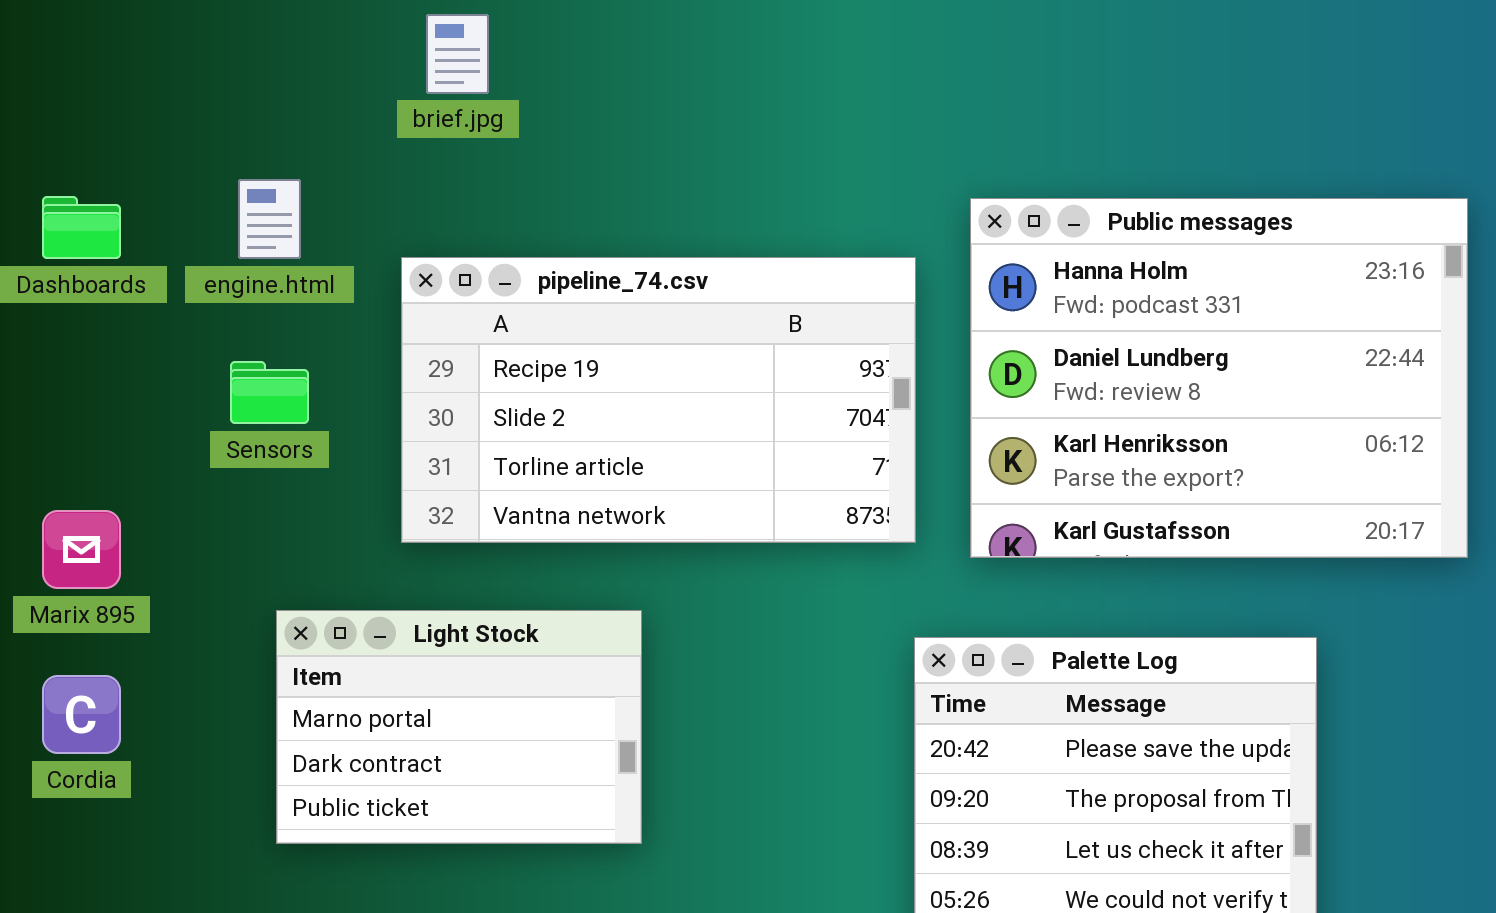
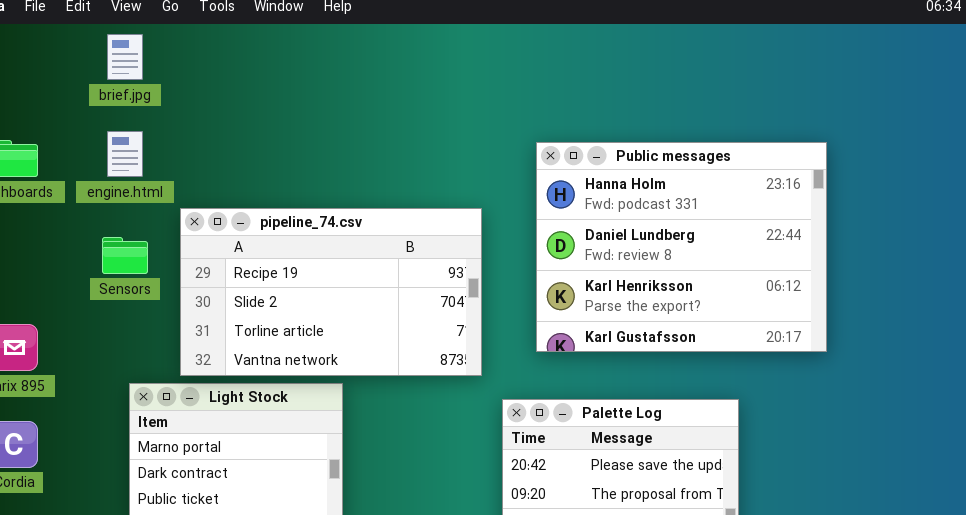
brief.jpg: [426,14,489,94] -> [107,34,143,80], moved
pipeline_74.csv: [401,257,916,543] -> [180,208,482,376], moved

